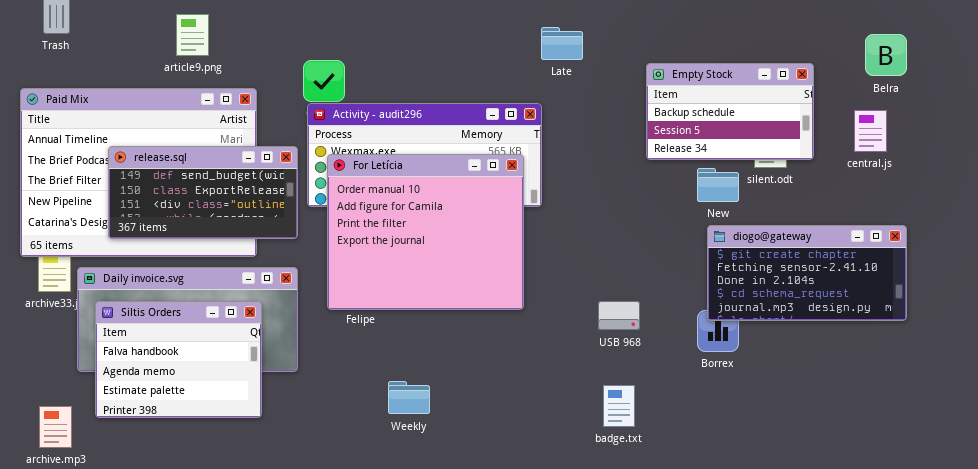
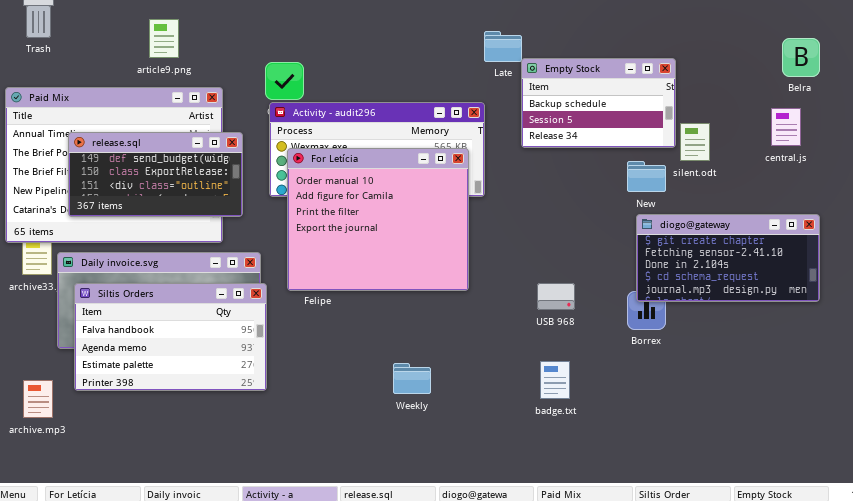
Empty Stock: [646,63,814,160] -> [521,58,676,148], moved
release.sql: [108,146,298,239] -> [68,132,243,217], moved
Siltis Orders: [95,301,262,418] -> [74,283,267,391], resized
Weekly: [388,381,430,414] -> [393,363,431,394], moved

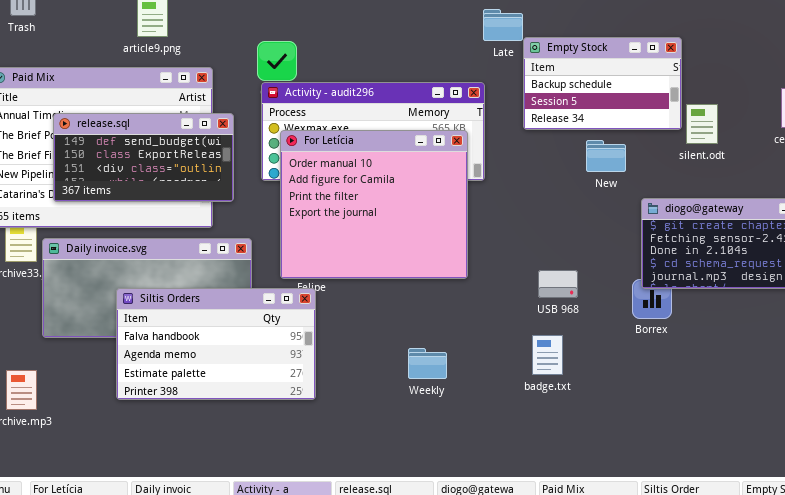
New: [627,161,666,192] -> [586,140,626,172], moved
Siltis Orders: [74,283,267,391] -> [116,288,316,400], moved
badge.txt: [540,361,570,399] -> [532,335,563,375], moved
Weekly: [393,363,431,394] -> [408,348,447,379], moved

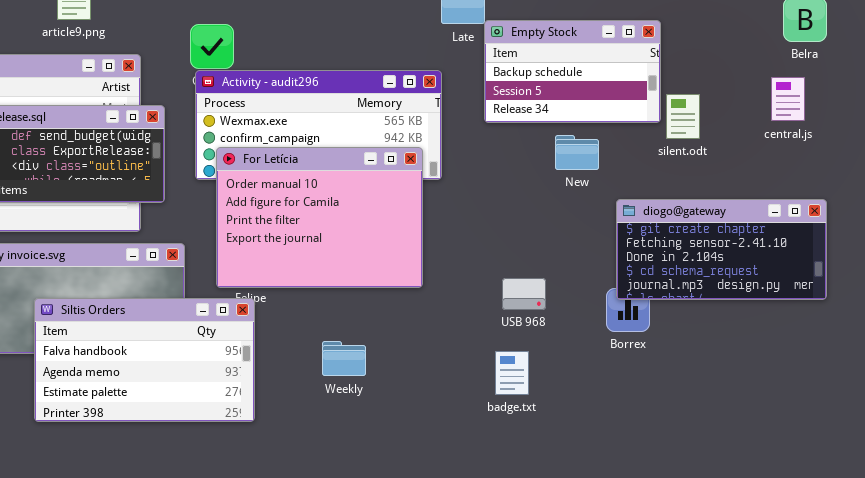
For Letícia: [280,130,468,279] -> [216,147,423,288], resized
Weekly: [408,348,447,379] -> [322,341,366,376], moved

